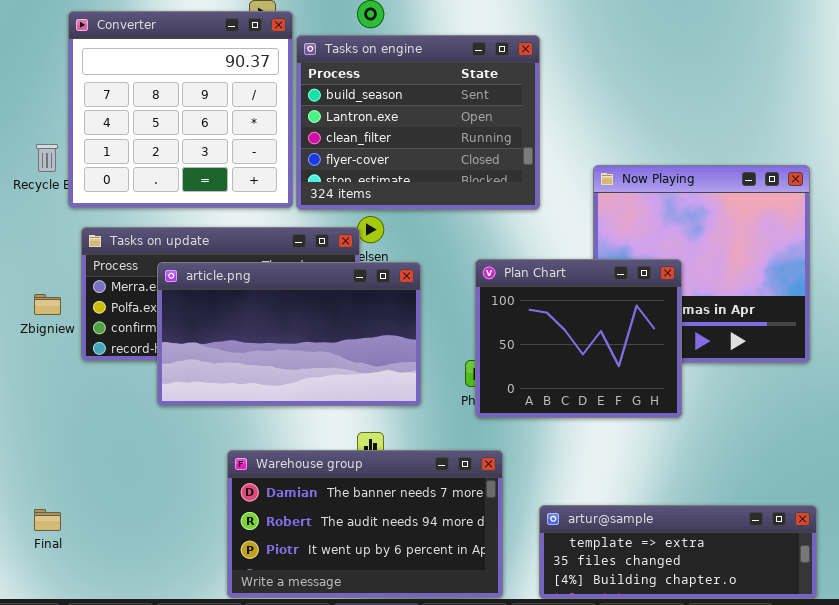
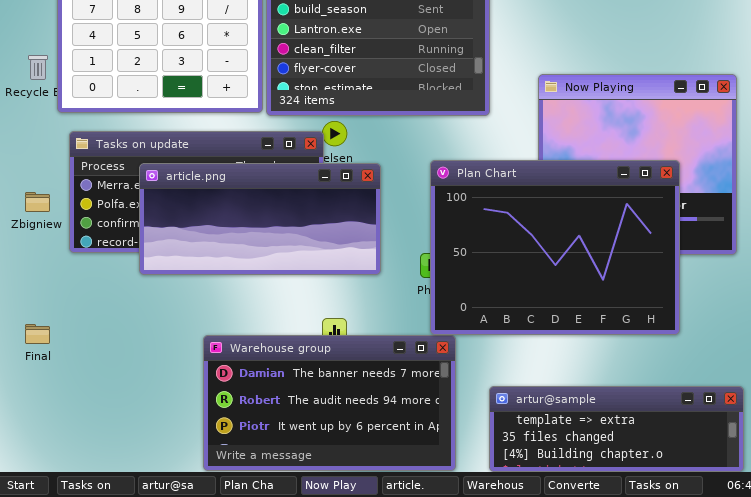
Plan Chart: [475,259,682,418] -> [430,160,680,335], resized
article.png: [157,262,421,406] -> [139,163,381,275], resized
Final: [34,509,61,531] -> [25,324,50,344], moved

